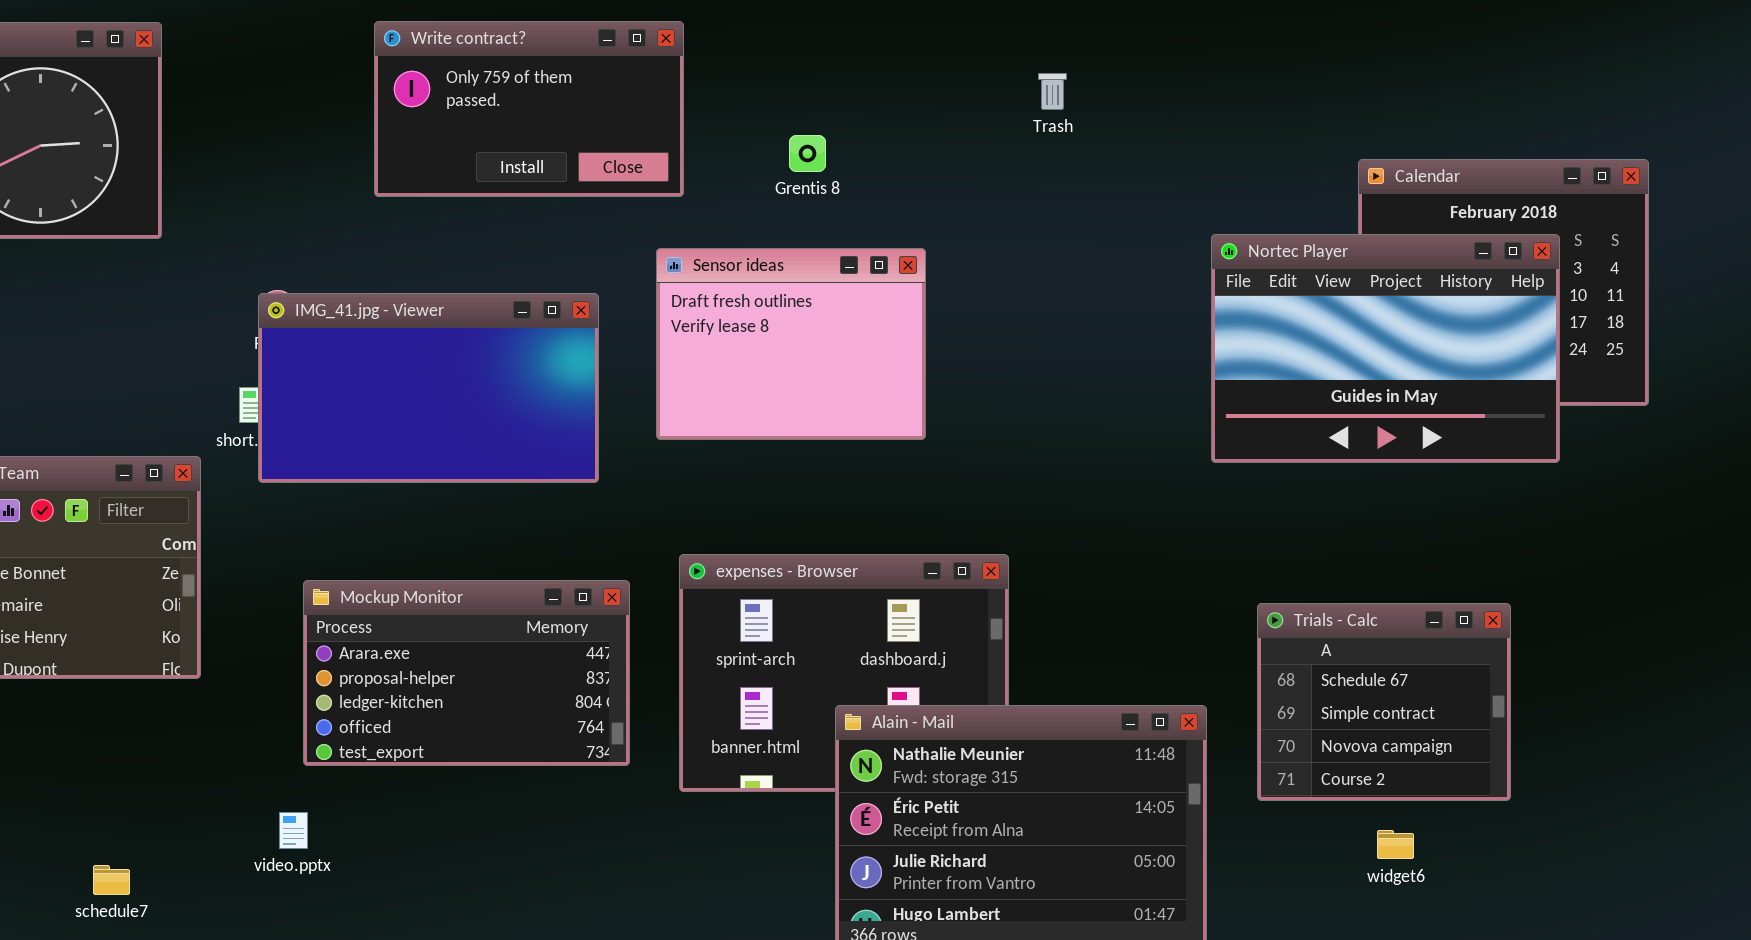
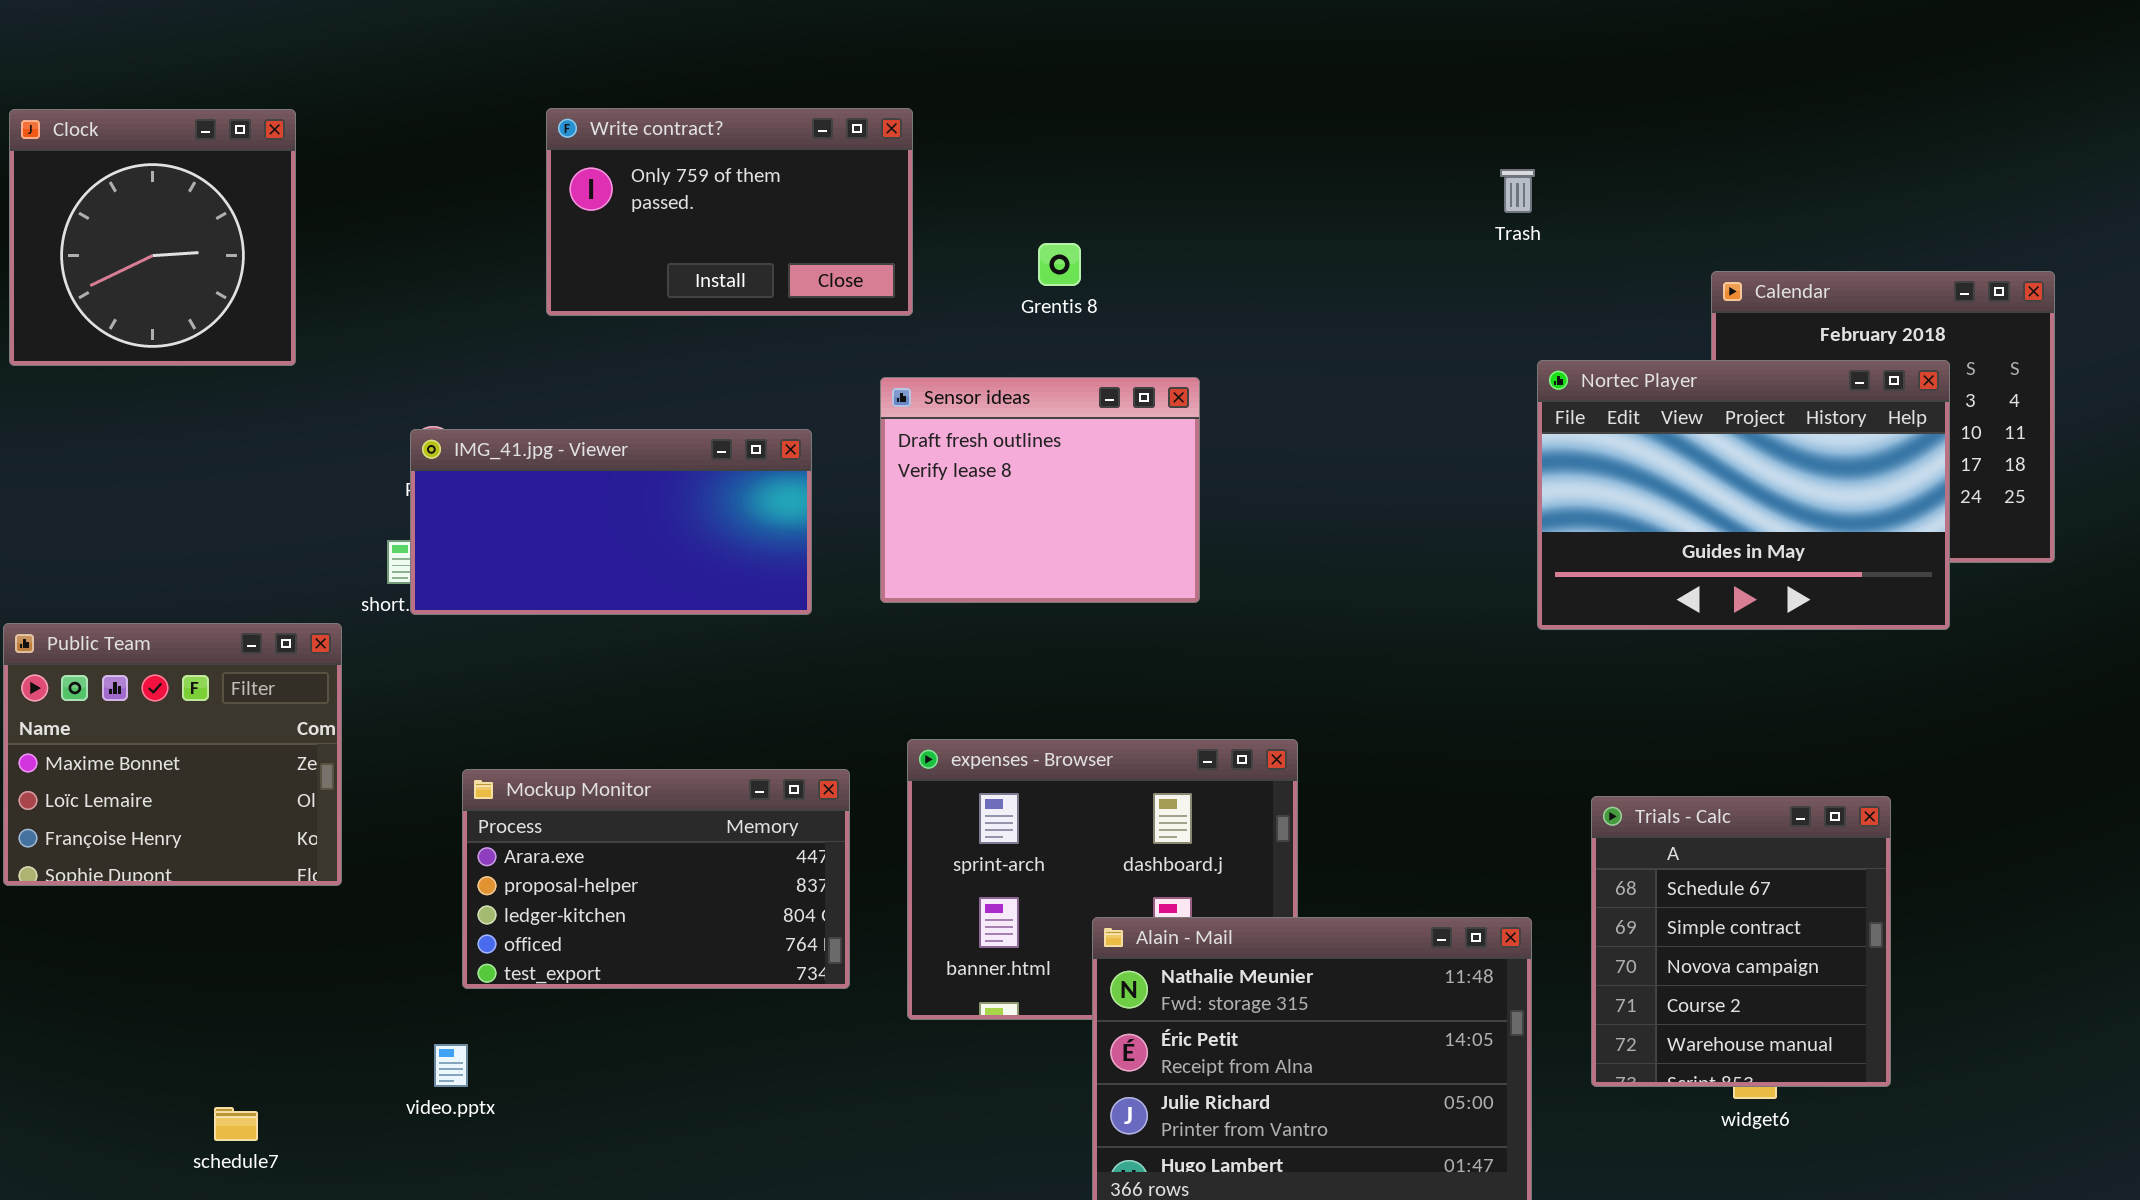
Trash: [1038,73,1067,110] -> [1500,169,1535,213], moved
IMG_41.jpg - Viewer: [258,293,599,483] -> [410,429,812,615], resized
Trials - Calc: [1257,603,1511,801] -> [1591,796,1891,1087], resized

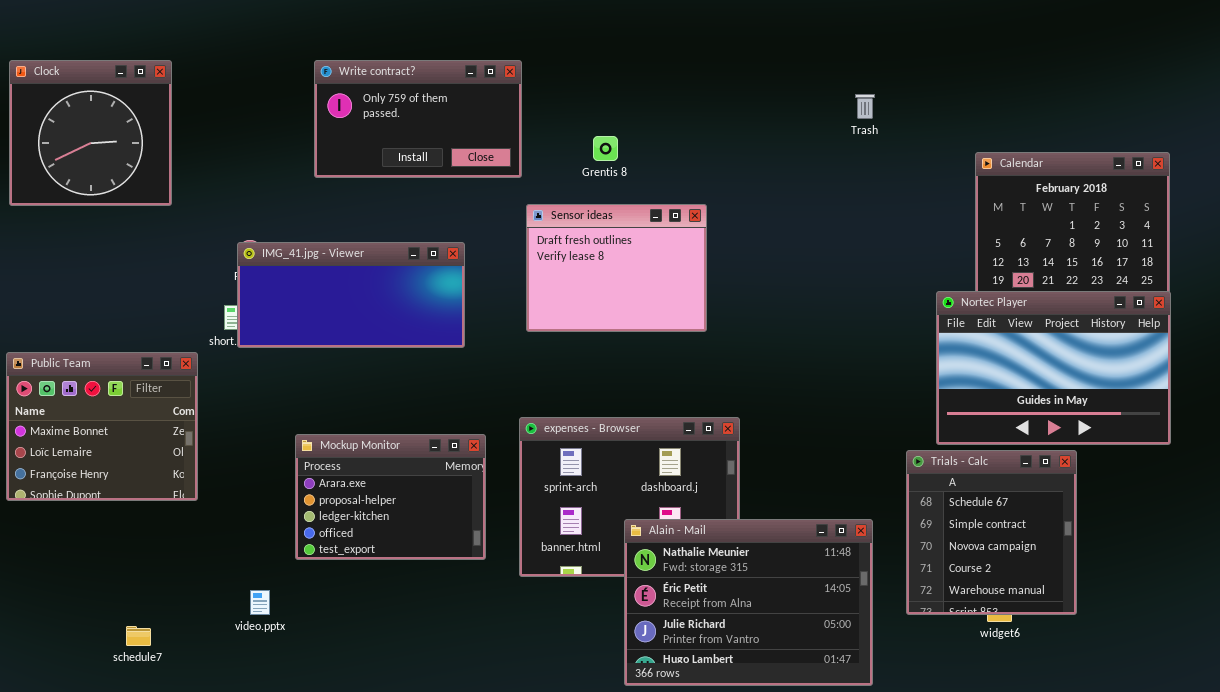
Nortec Player: [1537,360,1950,630] -> [936,291,1171,445], moved
Sensor ideas: [880,377,1200,603] -> [526,204,707,332], moved
Mockup Monitor: [462,769,850,989] -> [295,434,486,560], resized

